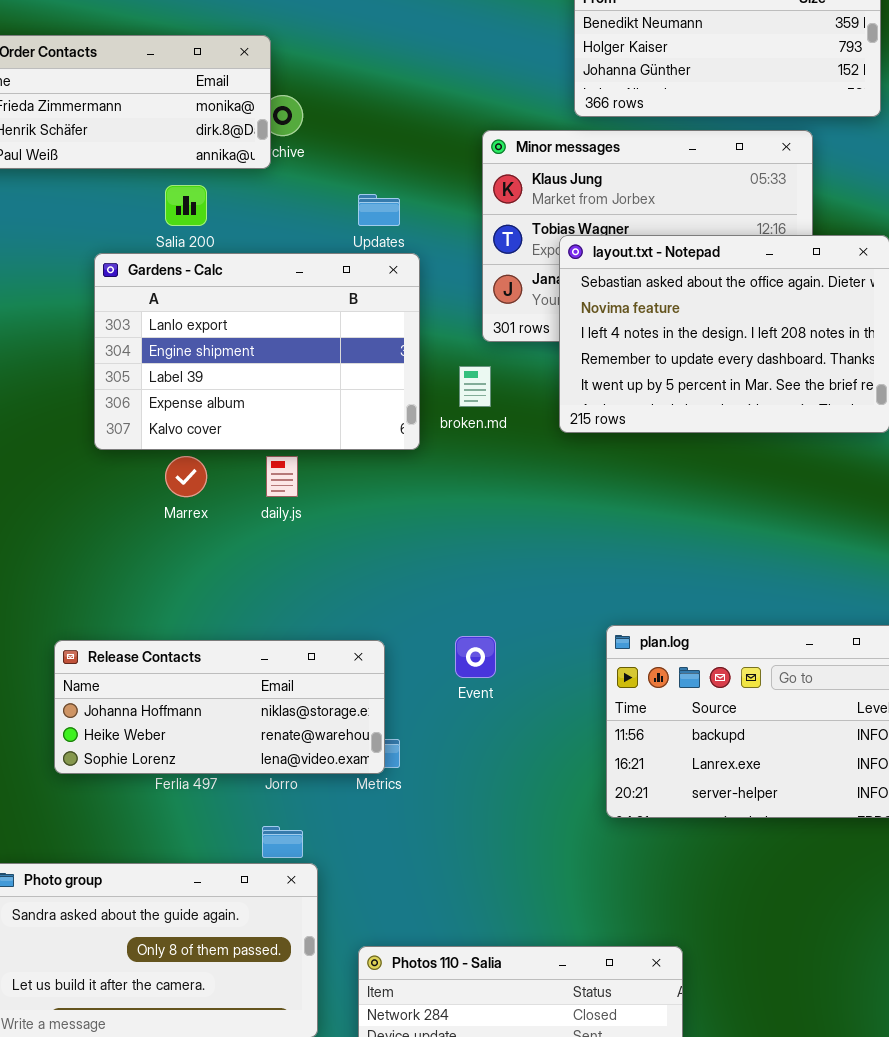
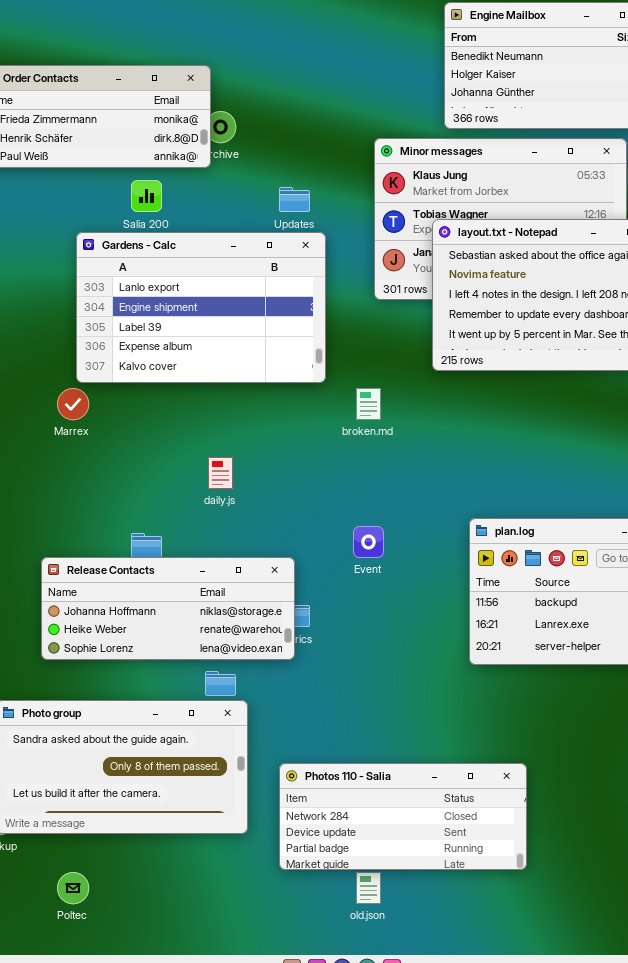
broken.md: [459,366,491,407] -> [356,388,381,420], moved
Marrex: [165,456,207,497] -> [57,388,89,420], moved
daily.js: [266,456,298,497] -> [208,457,233,489], moved
Release Contacts: [54,640,385,774] -> [41,557,295,660], moved

